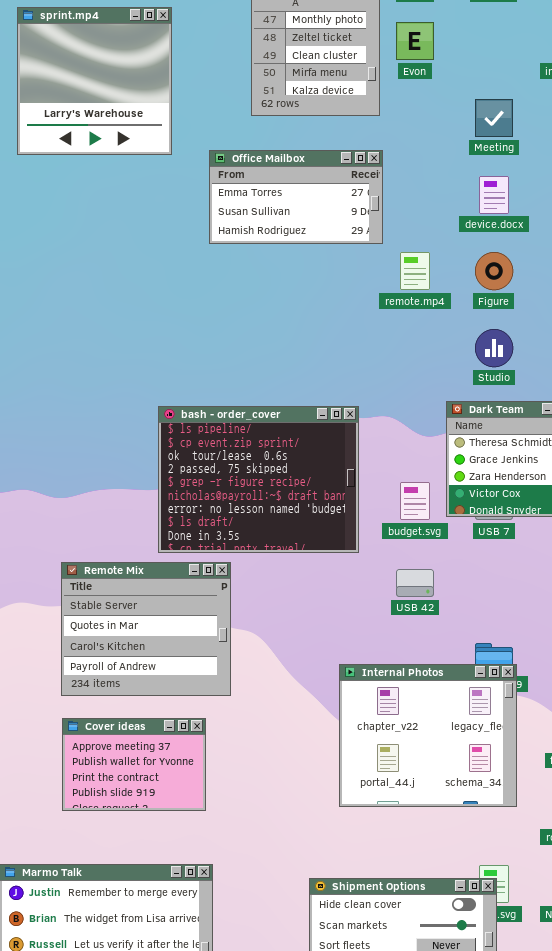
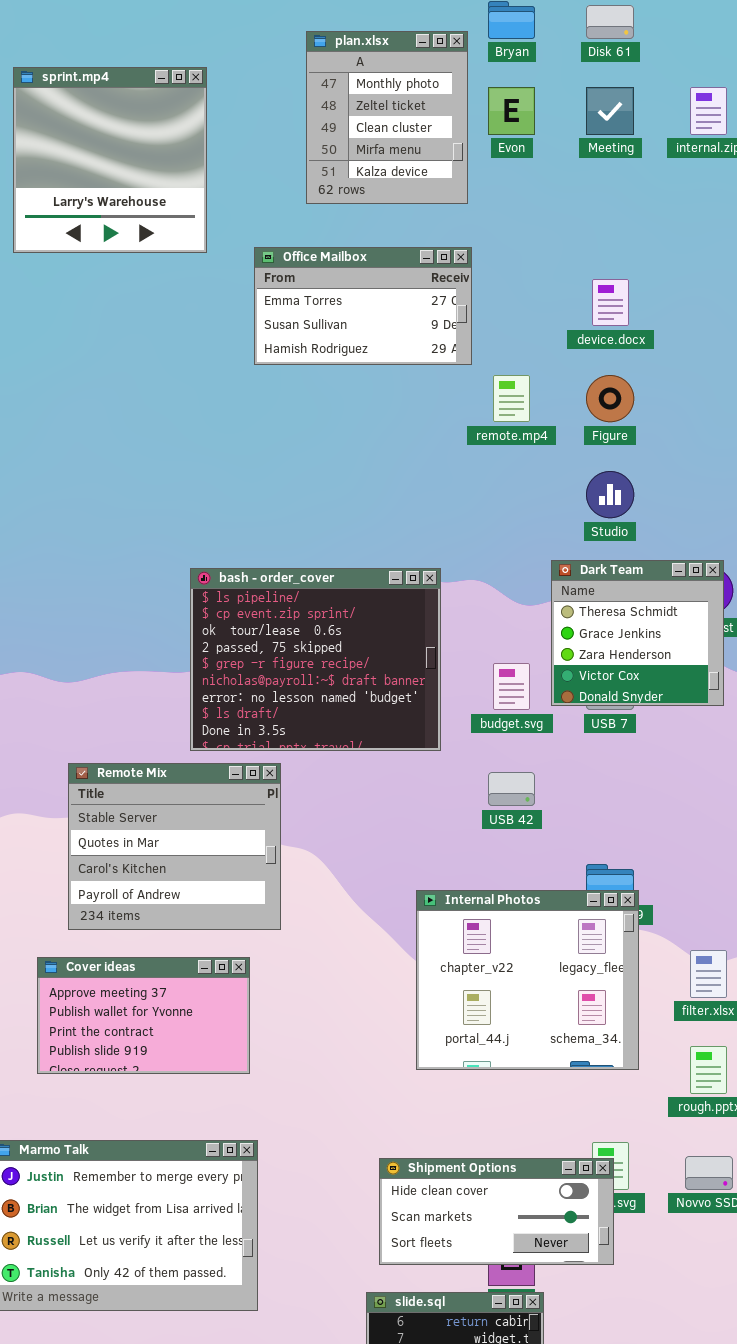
Meeting: [475,99,513,137] -> [586,87,634,135], moved
Cover ideas: [62,718,206,811] -> [37,957,250,1074], resized

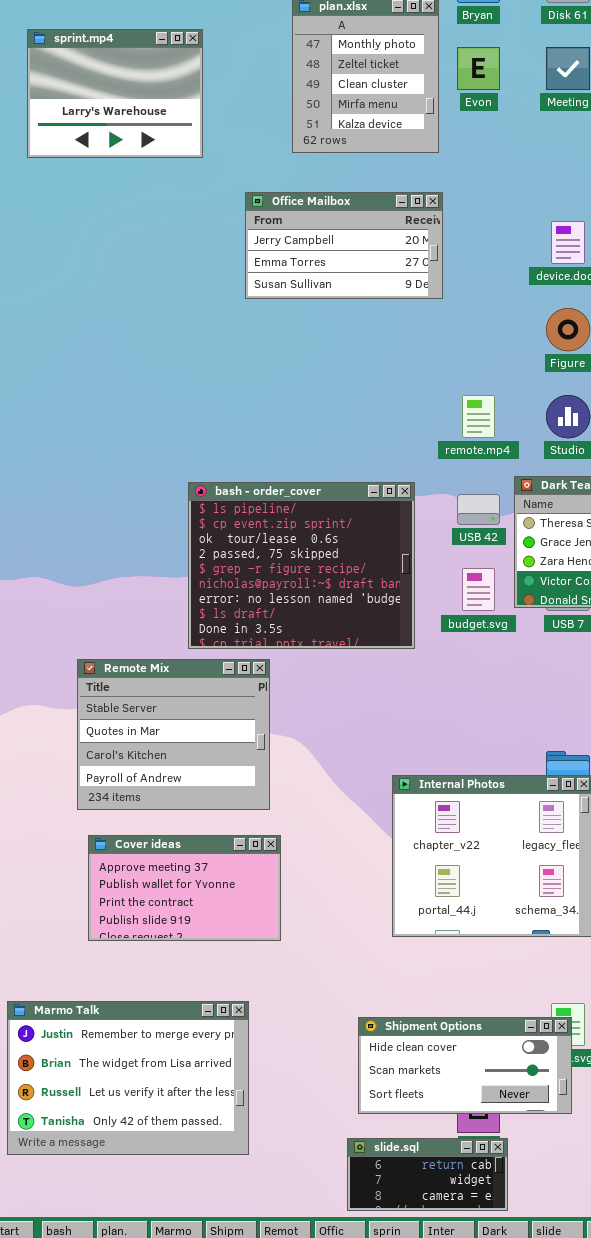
sprint.mp4: [13,67,207,253] -> [27,29,203,158], resized
Office Mailbox: [254,247,472,365] -> [245,192,443,299], scrolled up 1 row
remote.mp4: [493,375,530,422] -> [462,395,495,438], moved
USB 42: [488,772,535,806] -> [457,494,500,525], moved
Cover ideas: [37,957,250,1074] -> [88,835,281,941], moved

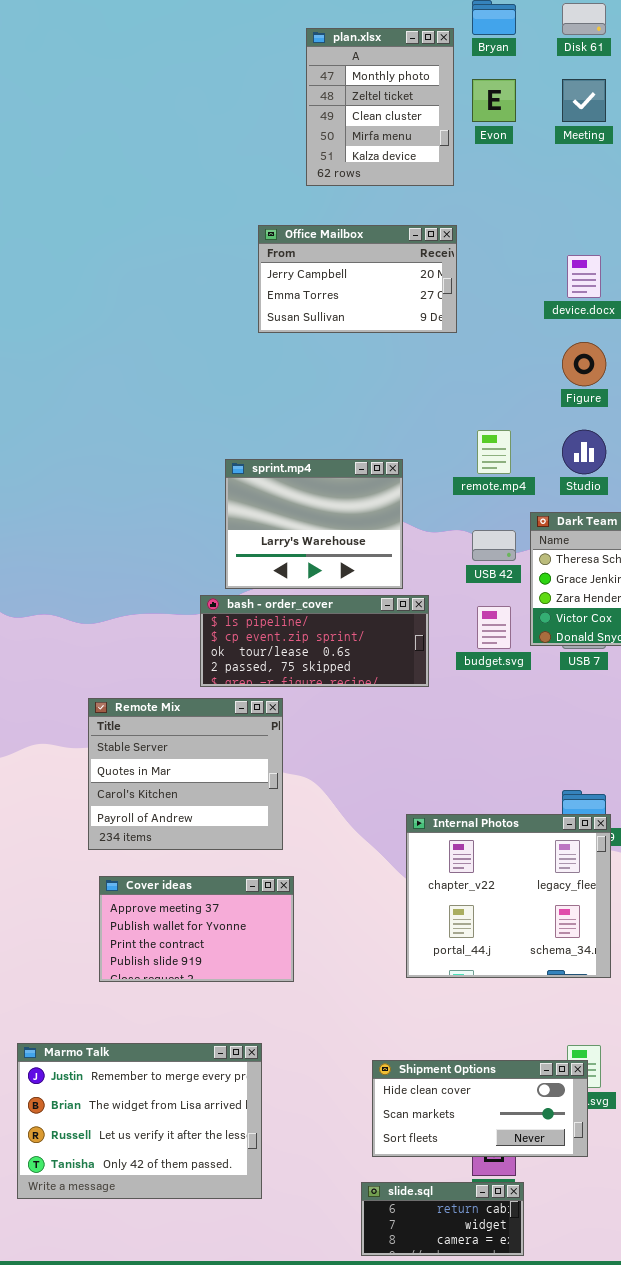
sprint.mp4: [27,29,203,158] -> [225,459,403,589], moved
bash - order_cover: [188,482,415,649] -> [200,595,429,687], resized

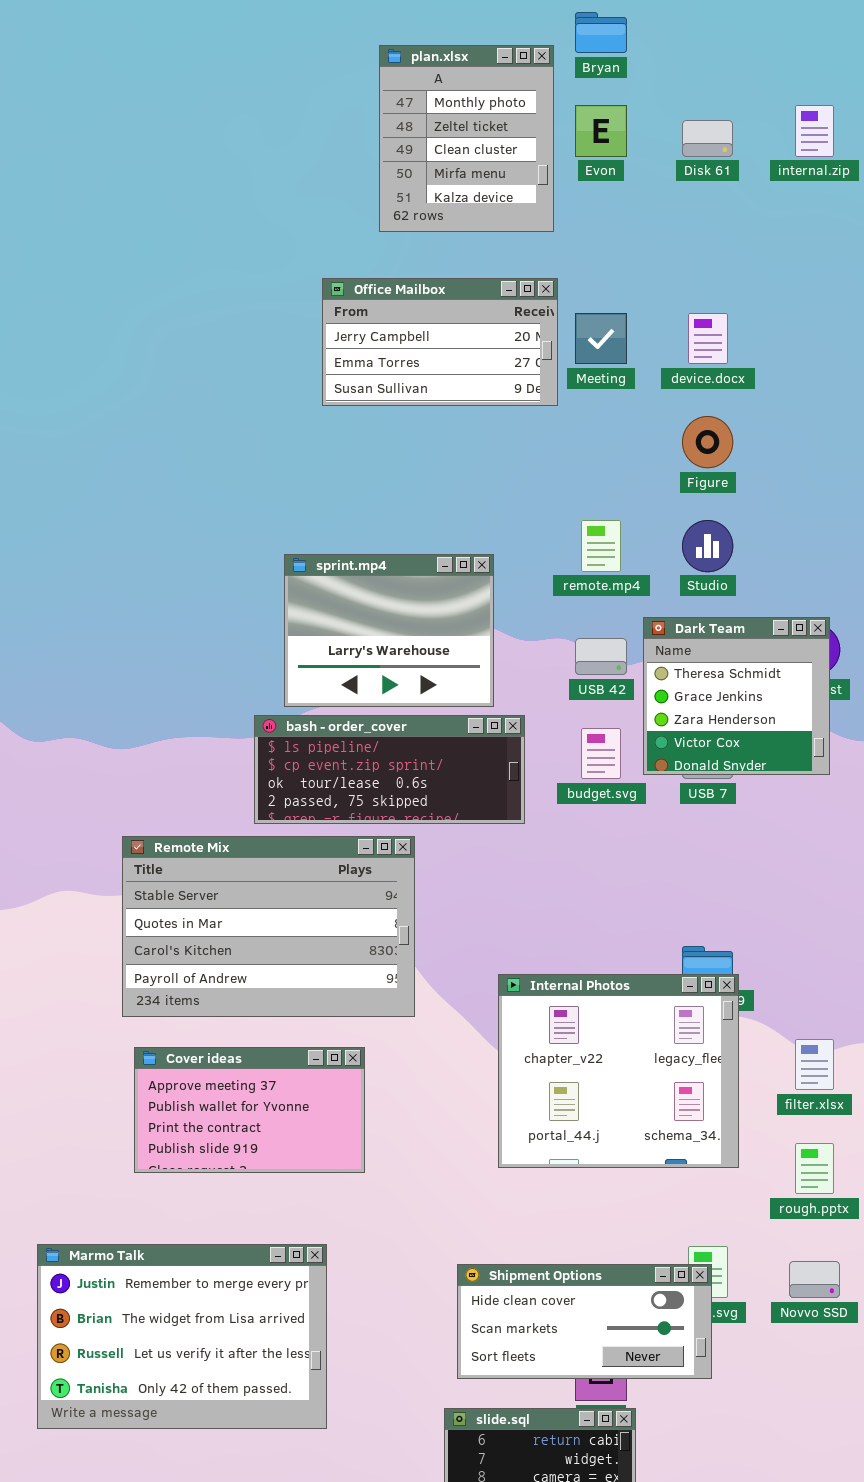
Disk 61: [562,3,606,35] -> [682,120,733,157], moved
Meeting: [562,79,606,122] -> [575,313,627,364], moved
Remote Mix: [88,698,283,850] -> [122,836,415,1017], resized

